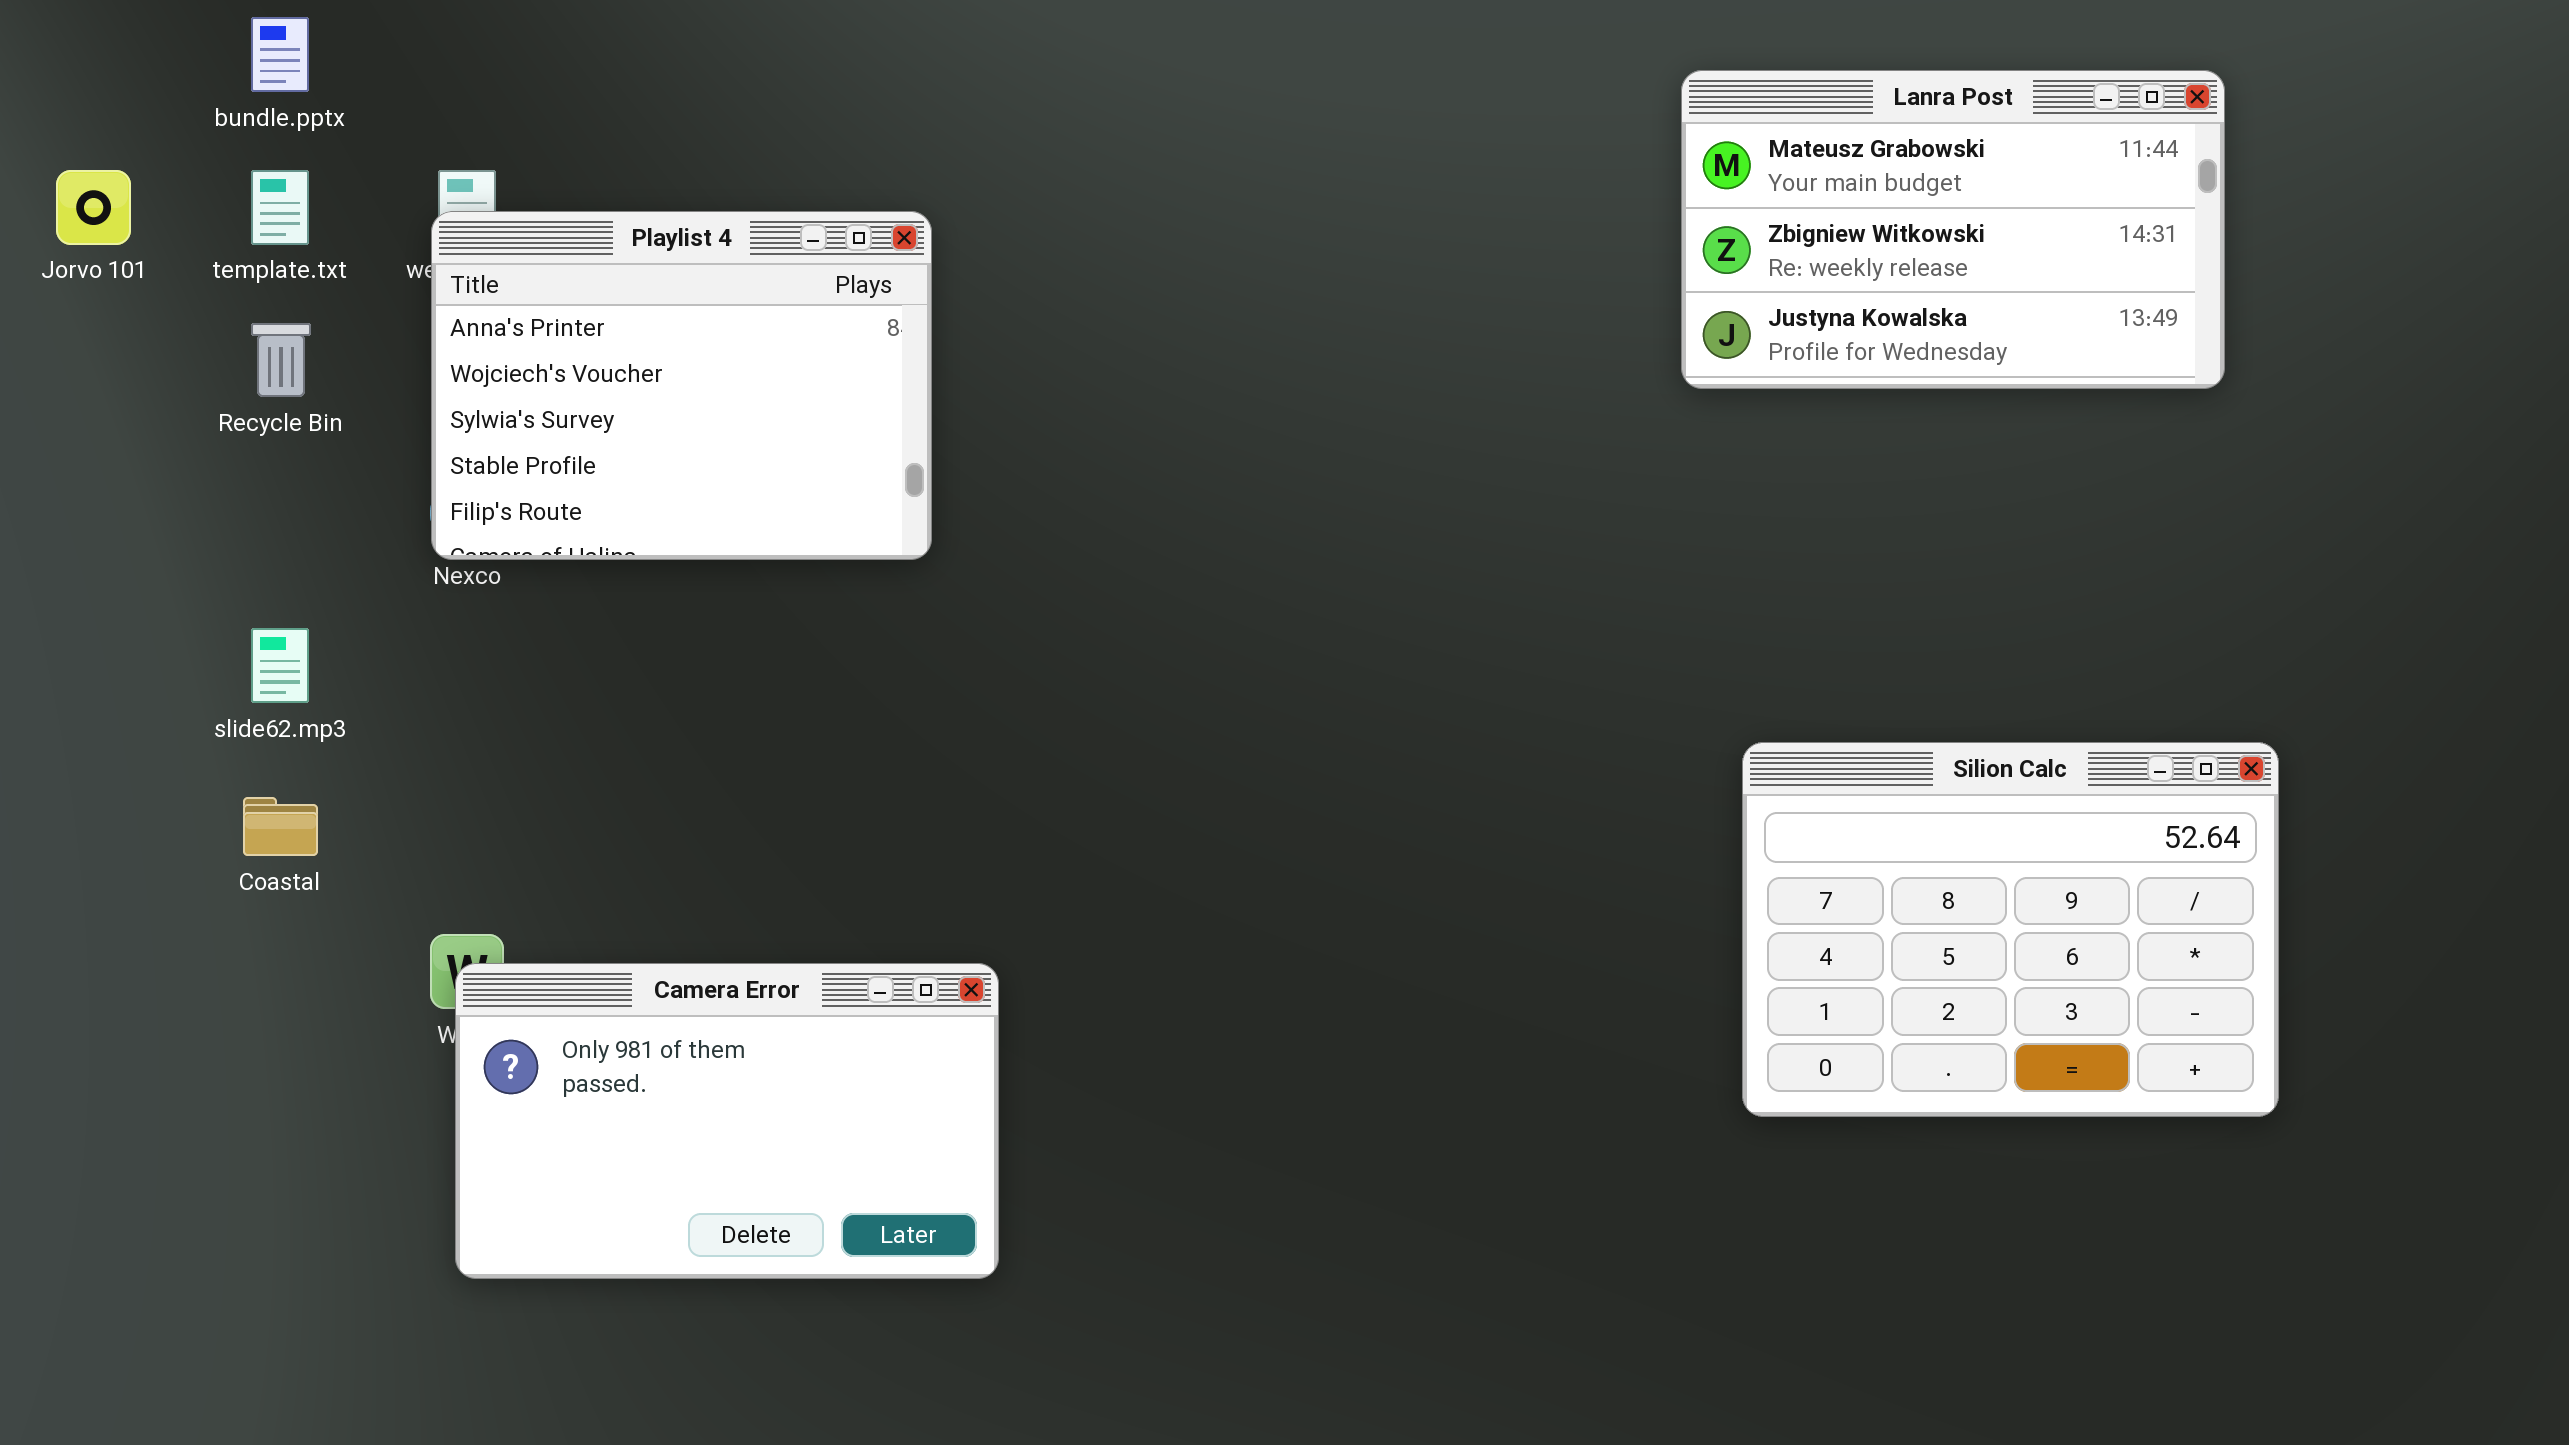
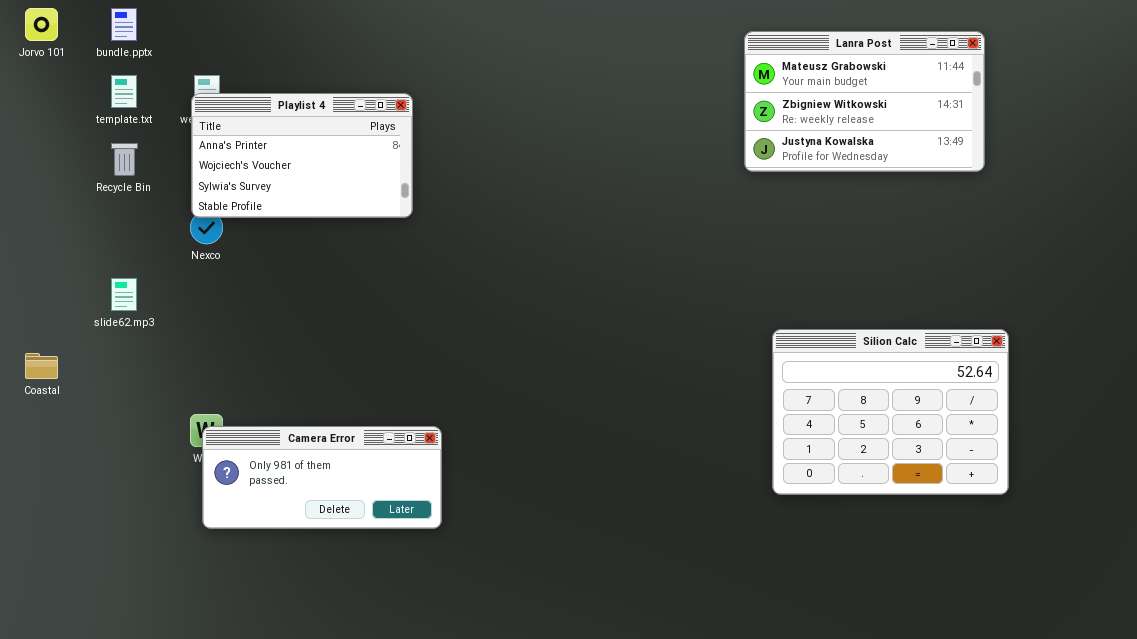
Jorvo 101: [56,170,131,245] -> [25,8,58,41], moved
Playlist 4: [431,211,932,560] -> [191,93,413,218], resized
Coastal: [243,797,318,856] -> [25,353,58,379], moved
Camera Error: [455,963,999,1279] -> [202,426,442,529], resized

